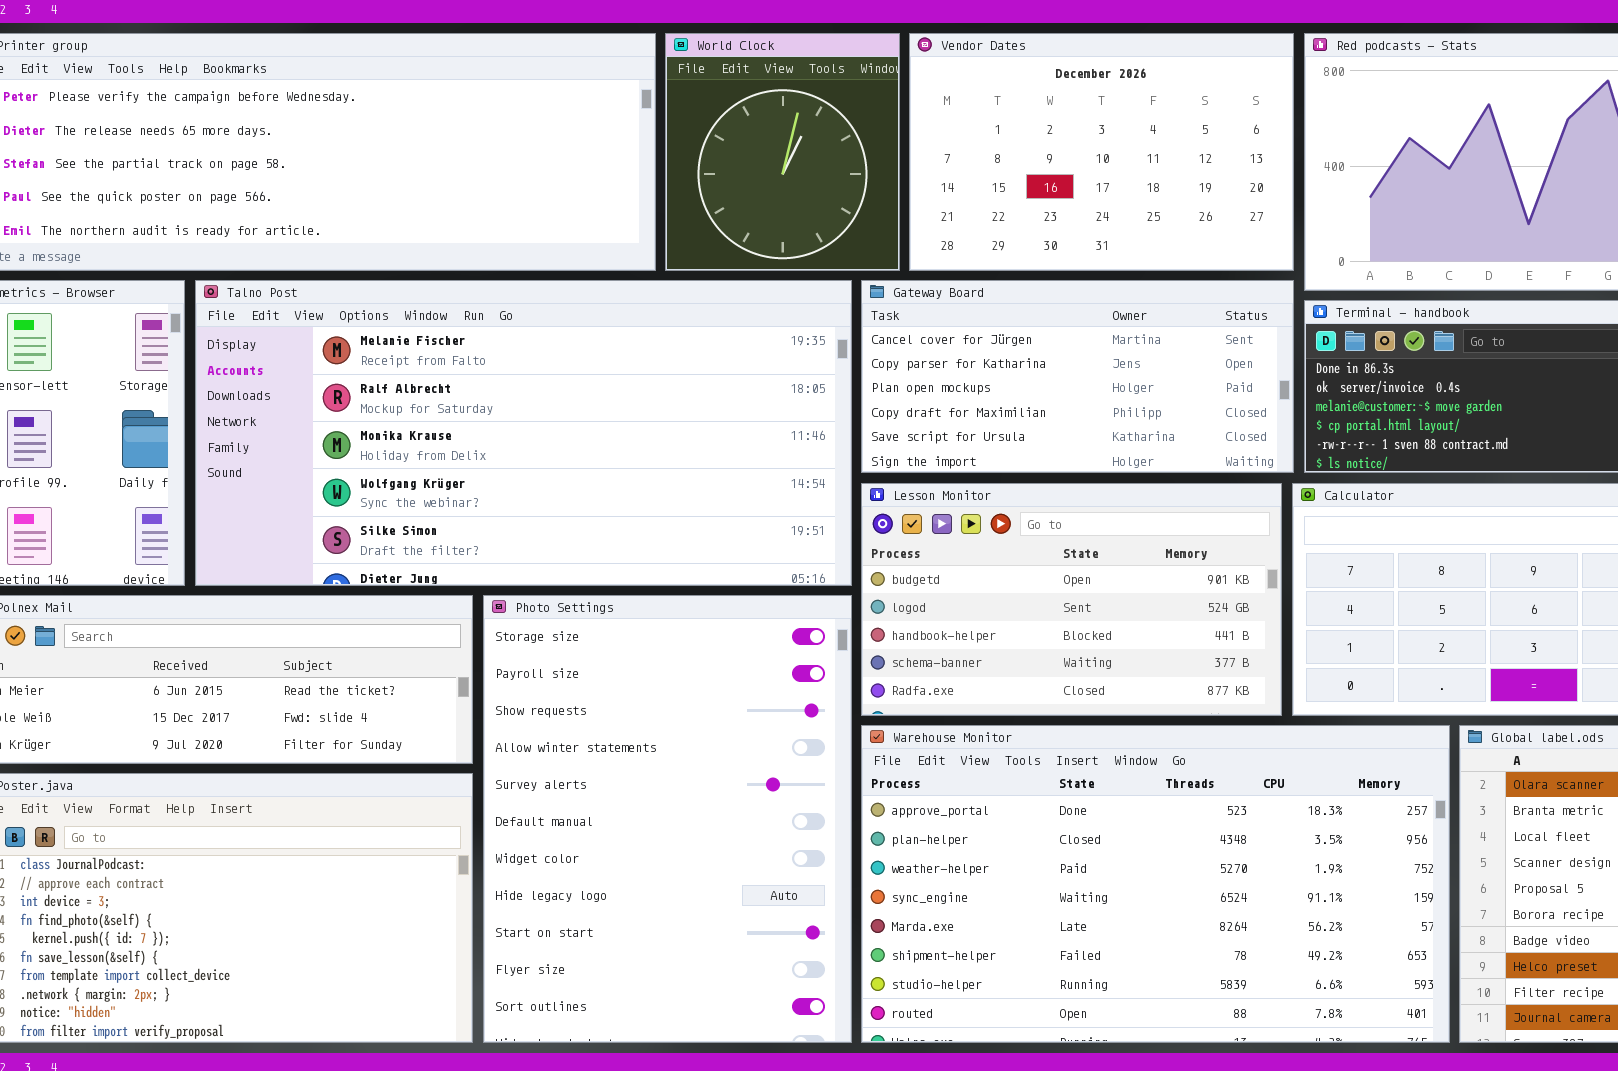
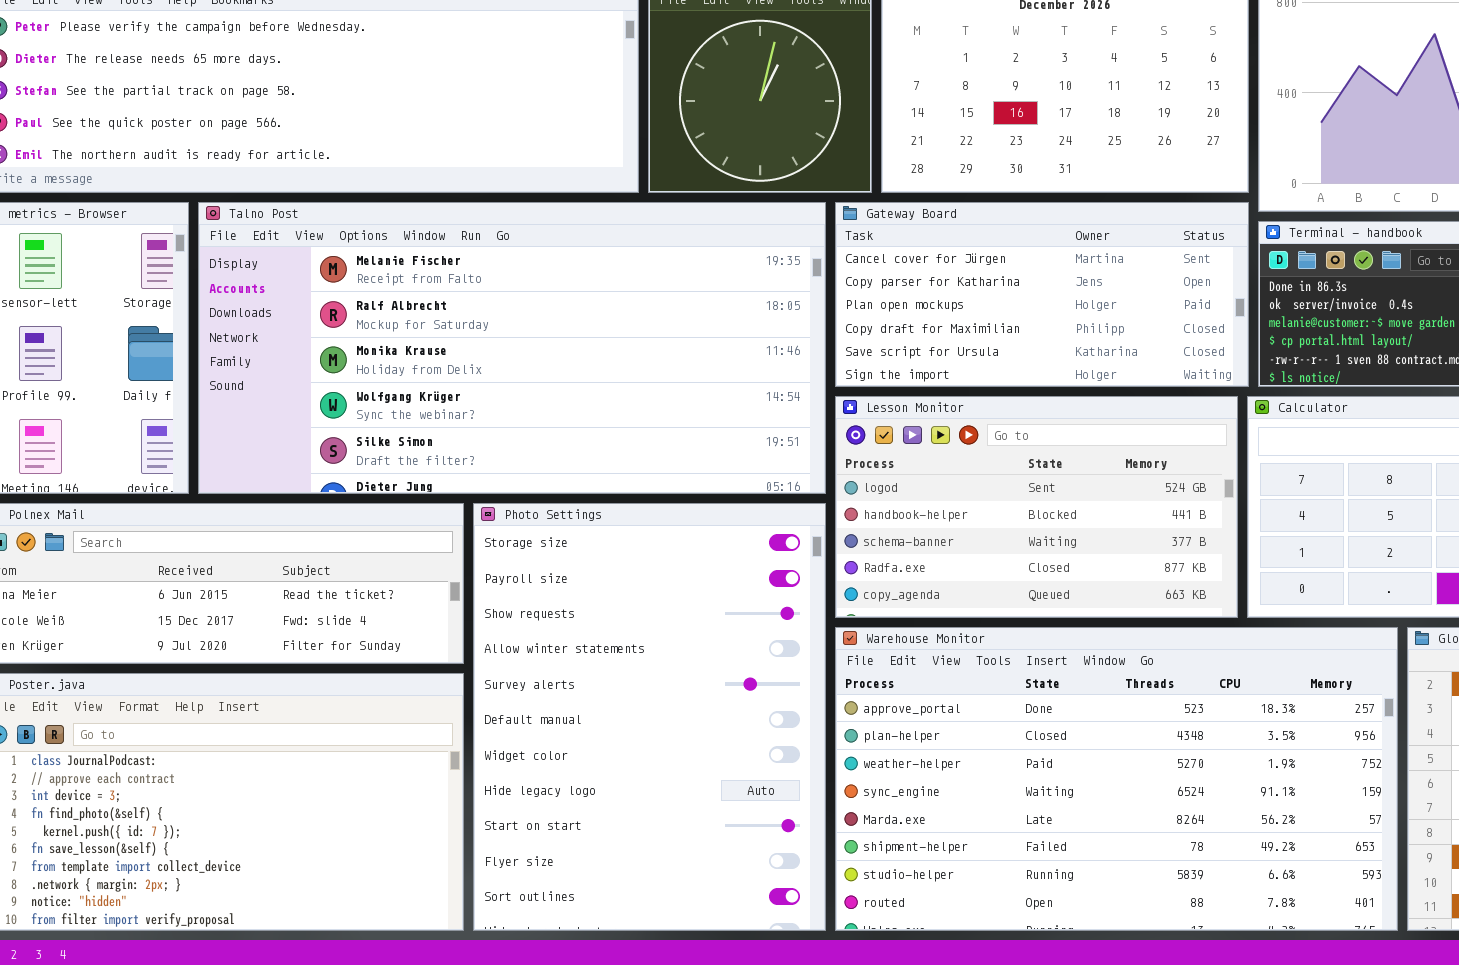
Lesson Monitor: [861,483,1282,716] -> [835,396,1238,618], scrolled down 1 row

